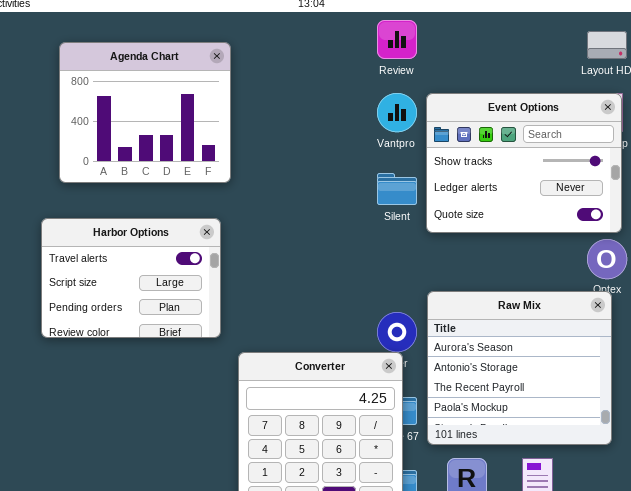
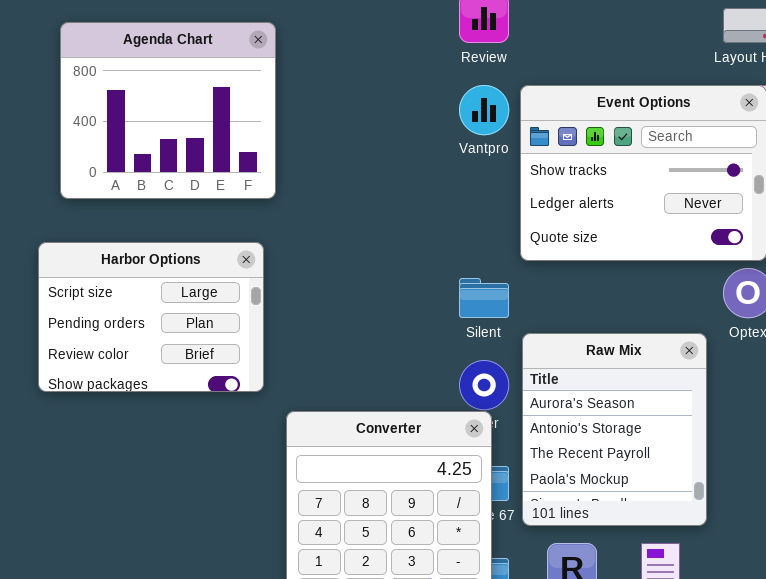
Silent: [377,173,417,205] -> [459,278,509,318], moved
Harbor Options: [41,218,221,338] -> [38,242,264,392], scrolled down 1 row
Raw Mix: [427,291,612,445] -> [522,333,707,526], resized

